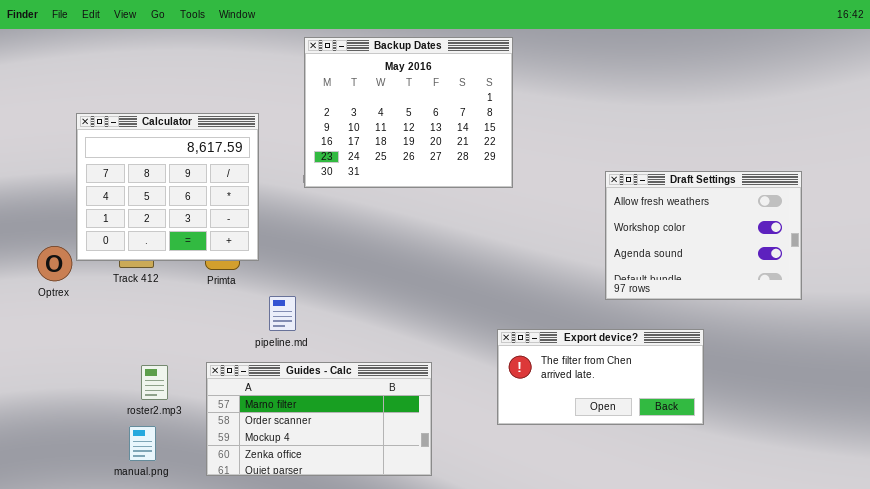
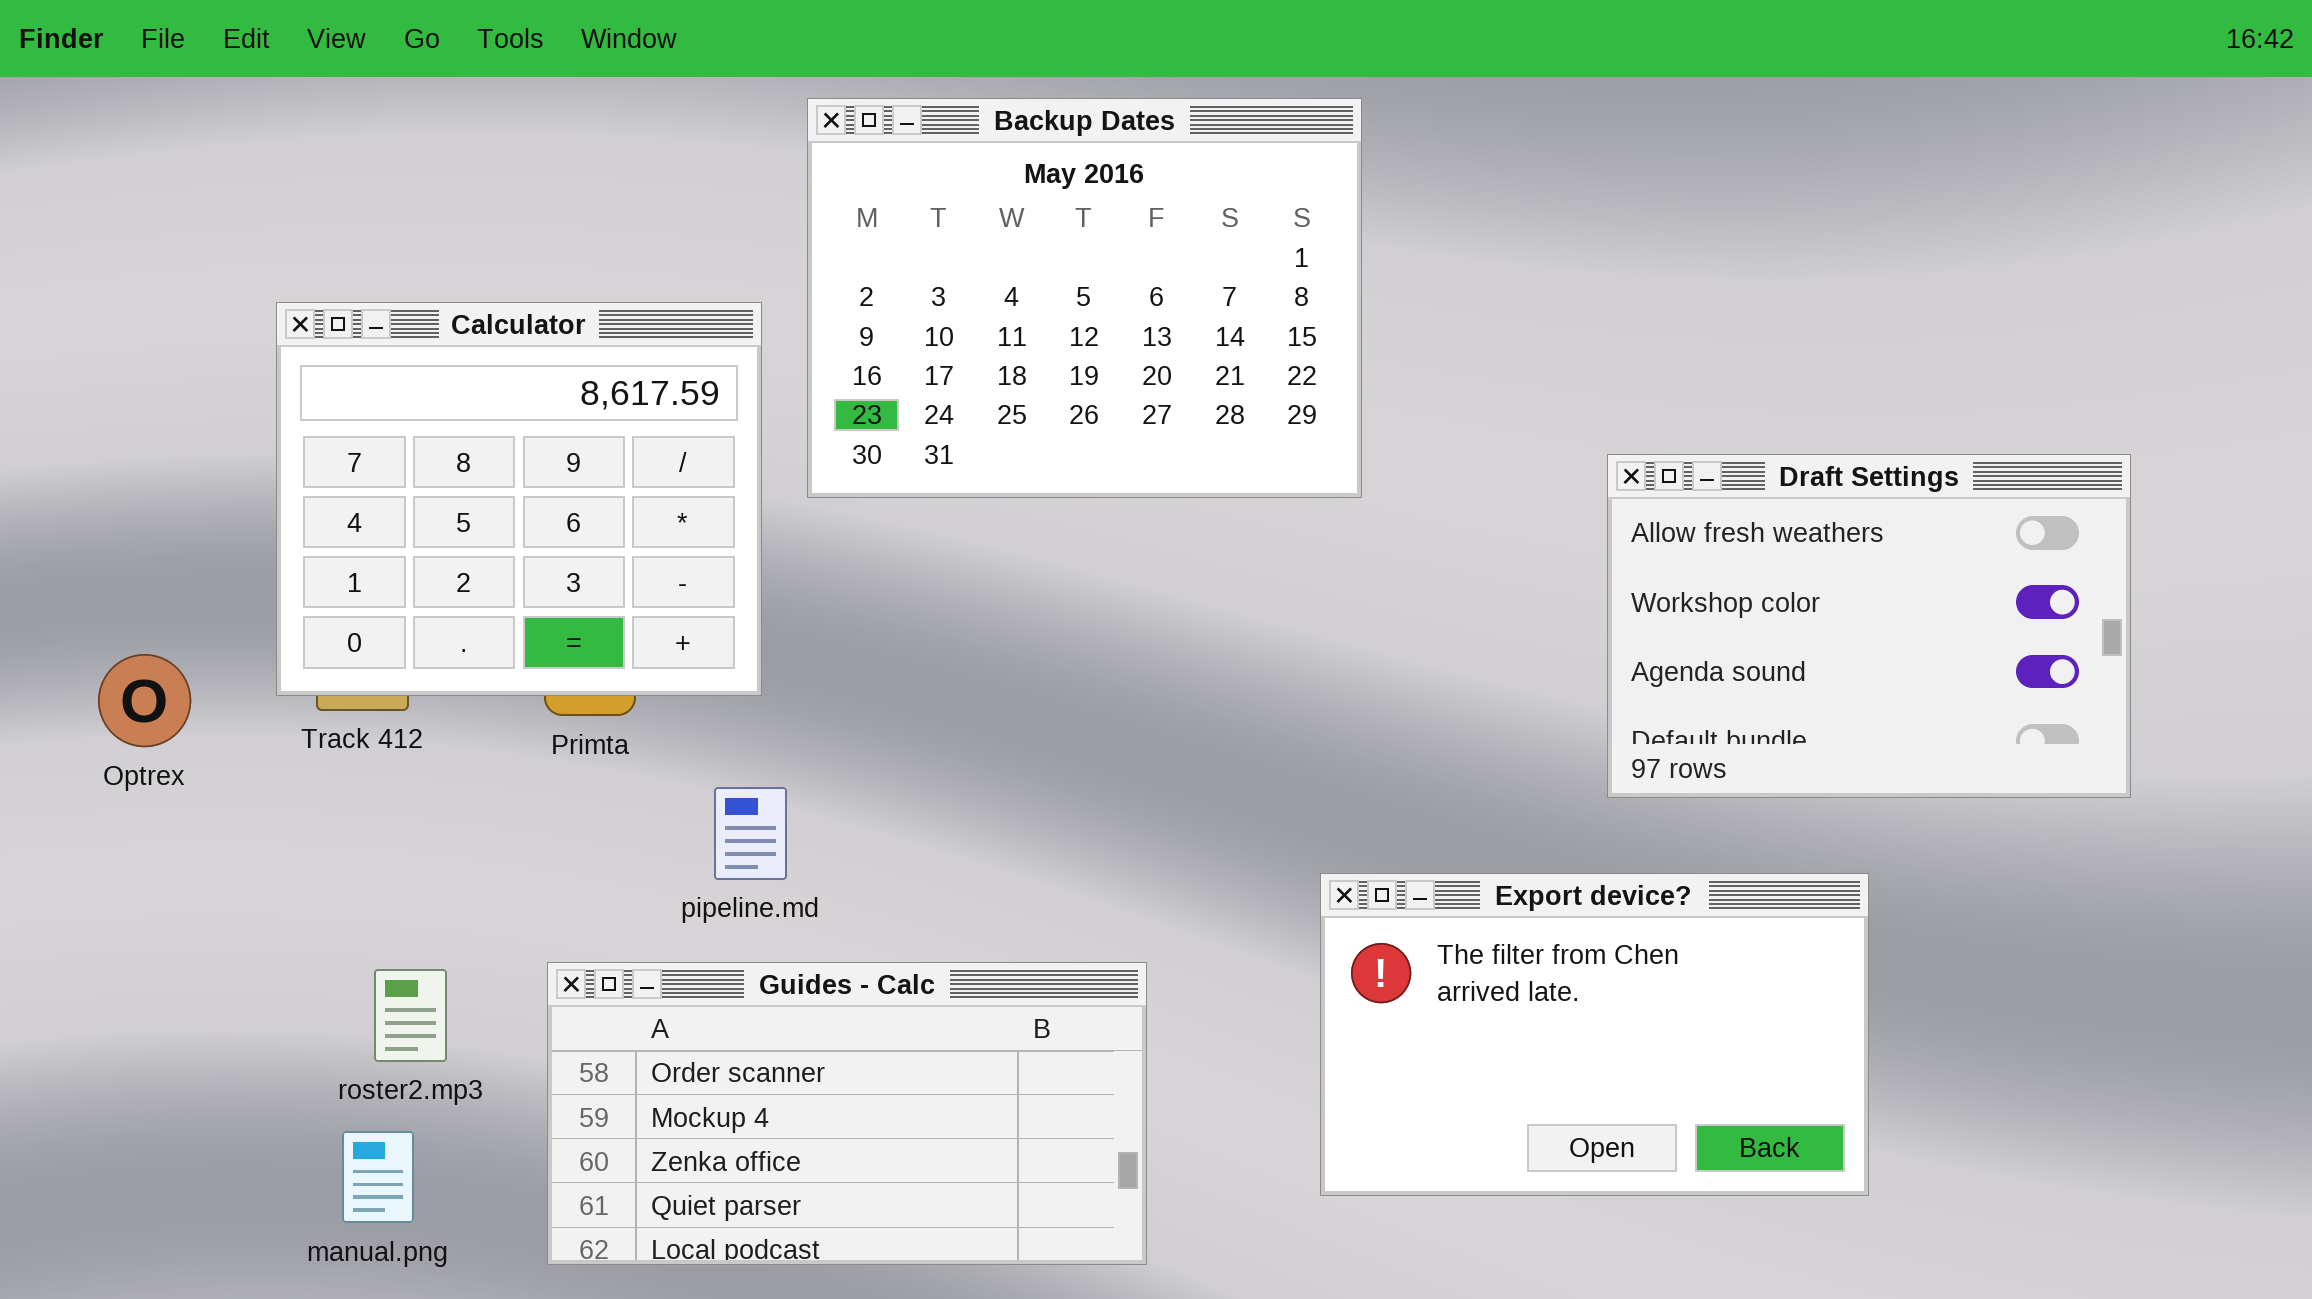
Calculator: [76,113,259,261] -> [276,302,762,696], moved
Export device?: [497,329,704,425] -> [1320,873,1869,1196], resized
Guides - Calc: [206,362,432,476] -> [547,962,1147,1265], scrolled down 1 row

